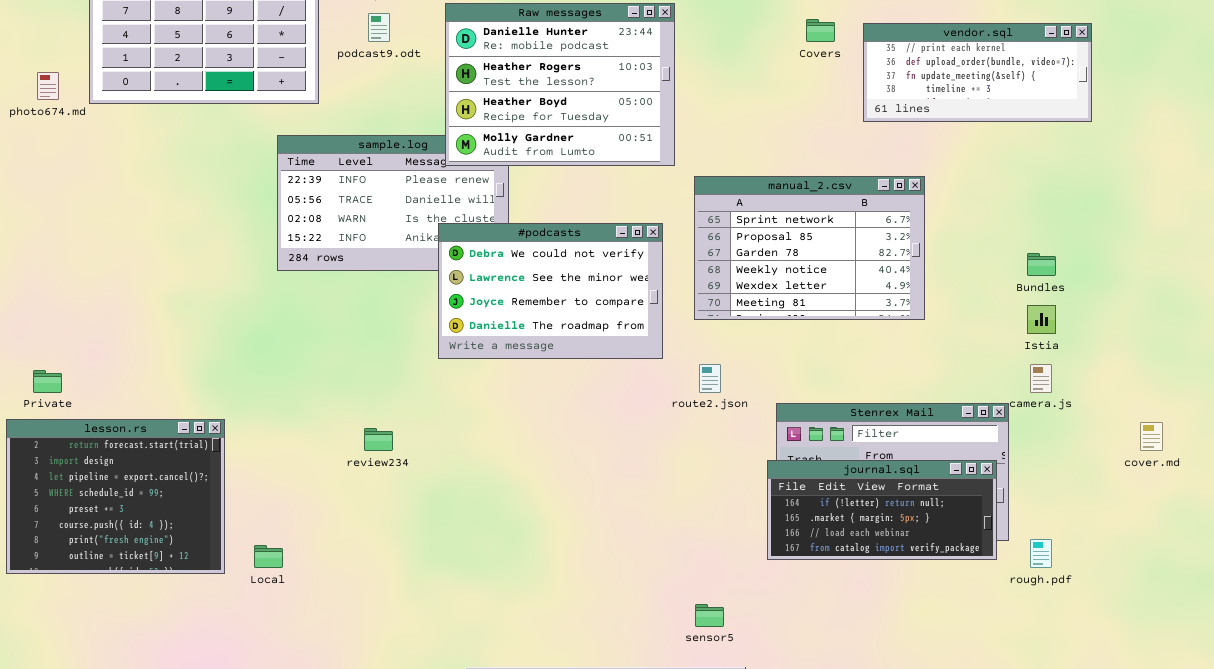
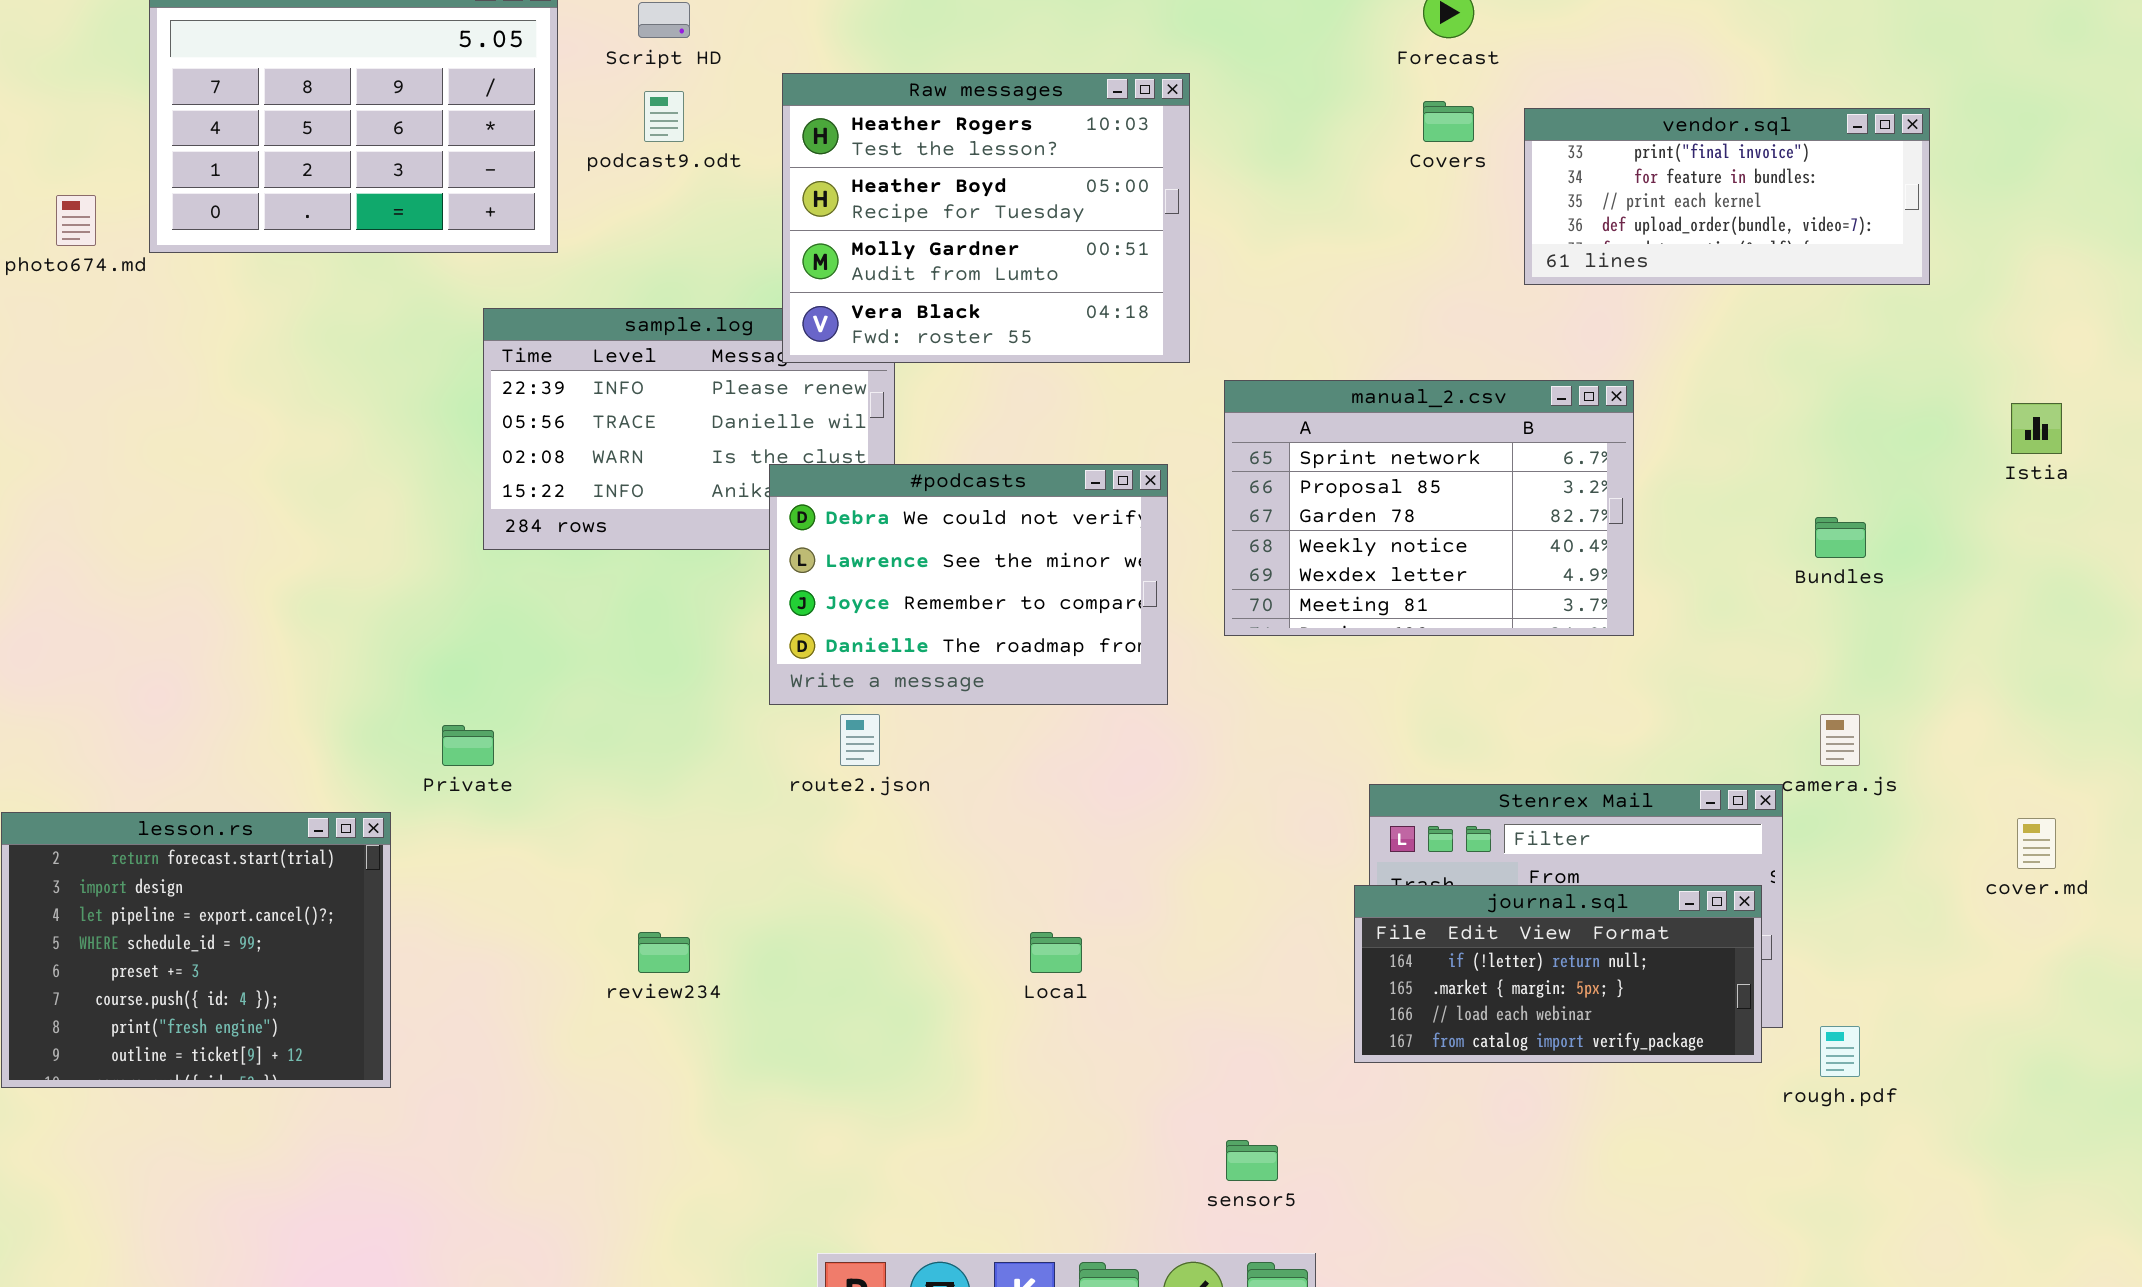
Raw messages: [445,3,675,166] -> [782,73,1190,363], scrolled down 1 row
vendor.sql: [863,23,1092,122] -> [1524,108,1930,285], scrolled up 2 rows
Istia: [1027,305,1056,334] -> [2011,403,2062,454], moved
route2.json: [699,364,721,393] -> [840,714,880,766], moved
Private: [33,370,62,393] -> [442,725,494,766], moved
review234: [364,428,393,451] -> [638,932,690,973], moved
Local: [254,545,283,568] -> [1030,932,1082,973], moved

